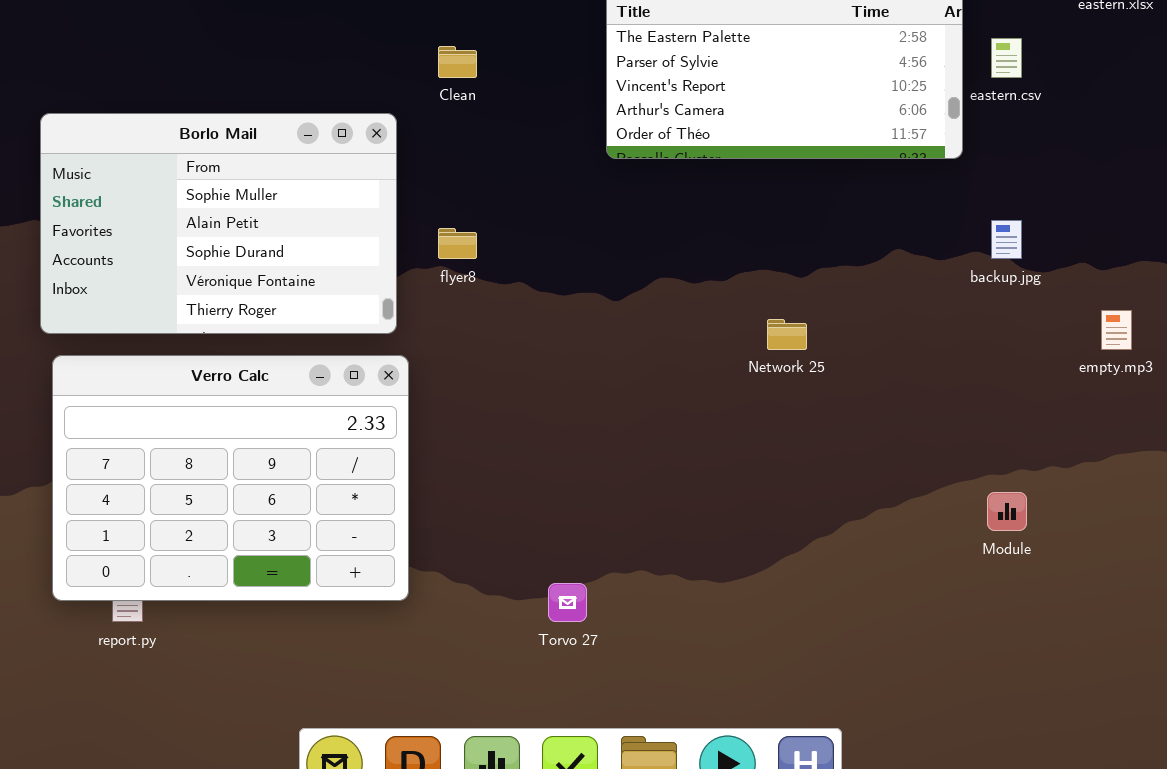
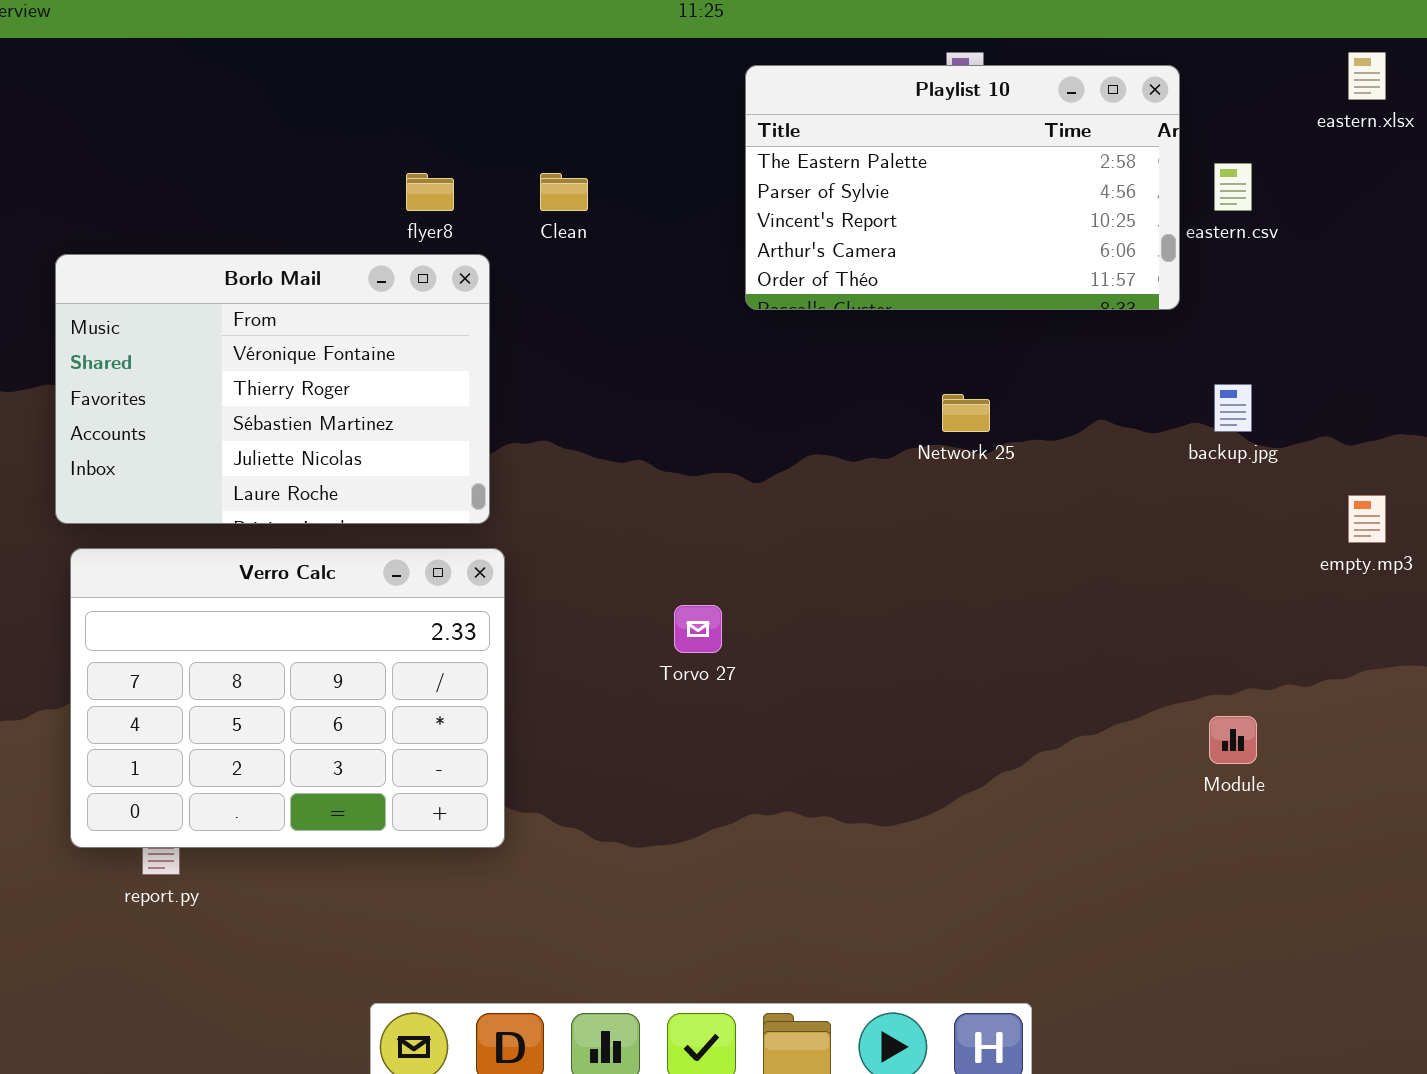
Borlo Mail: [40,113,397,334] -> [55,254,490,524], scrolled down 3 rows
flyer8: [438,228,477,259] -> [406,173,454,211], moved
Network 25: [767,319,807,350] -> [942,394,990,432], moved
Torvo 27: [548,583,587,622] -> [674,605,722,653], moved

